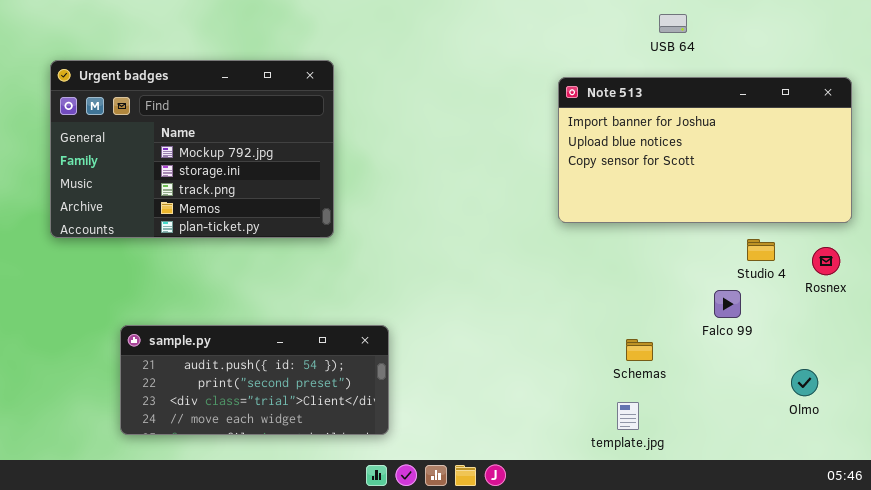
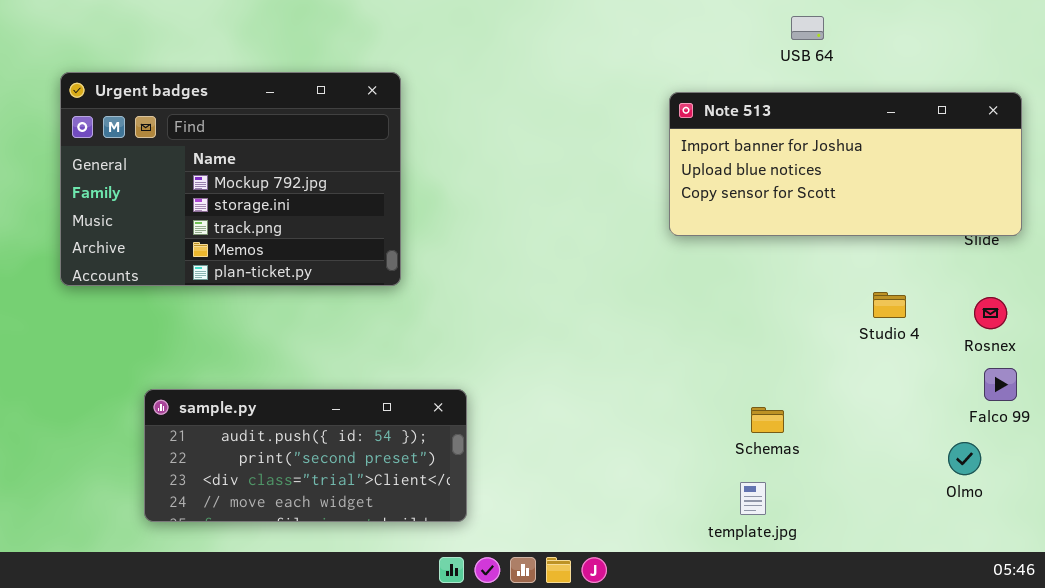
Note 513: [558,77,852,223] -> [669,92,1022,236], resized
Studio 4: [747,239,775,261] -> [873,292,906,318], moved
Falco 99: [714,290,741,318] -> [984,368,1017,401], moved

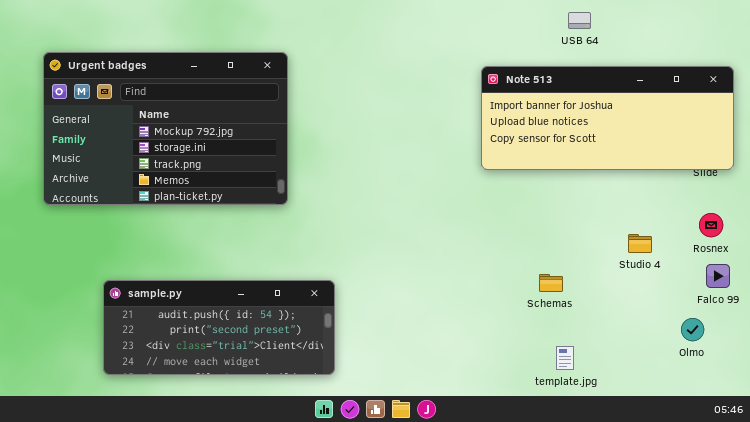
Studio 4: [873,292,906,318] -> [628,234,652,253], moved
Schemas: [751,407,784,433] -> [539,274,563,292], moved
template.jpg: [740,482,766,515] -> [556,346,574,370], moved

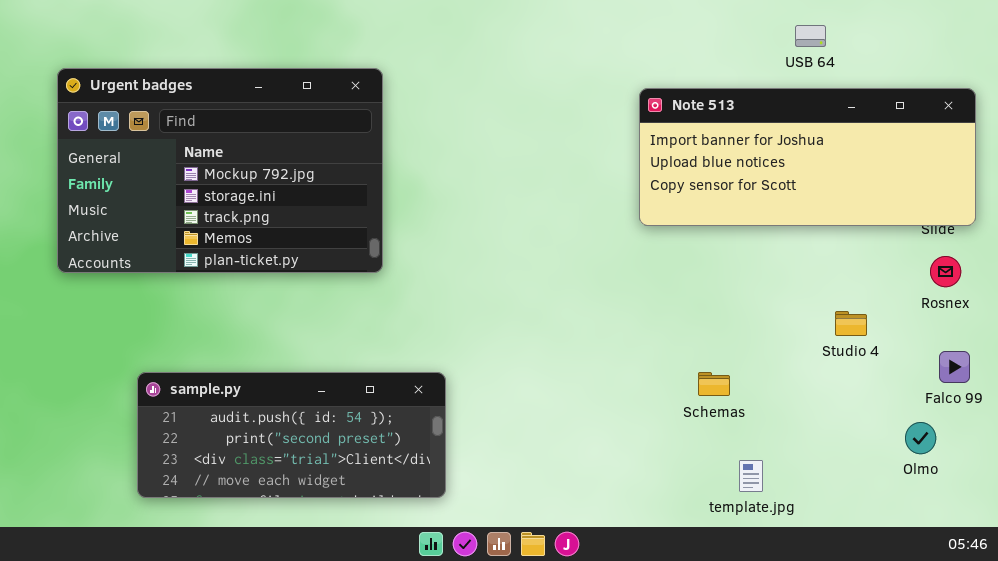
USB 64: [568,12,591,29] -> [795,25,826,47], moved
Rosnex: [699,213,723,237] -> [930,256,961,287], moved
Schemas: [539,274,563,292] -> [698,372,730,396], moved

